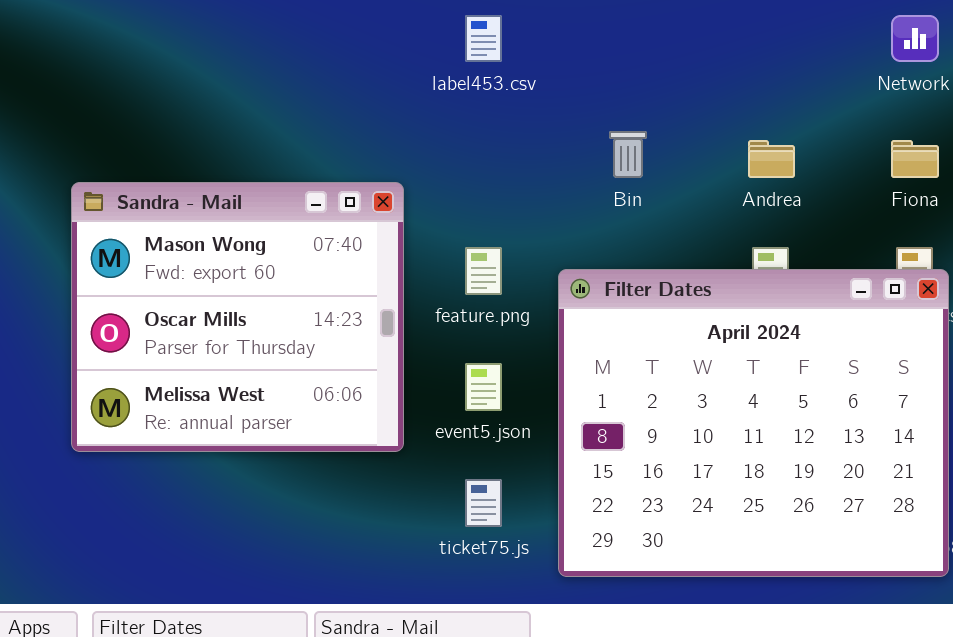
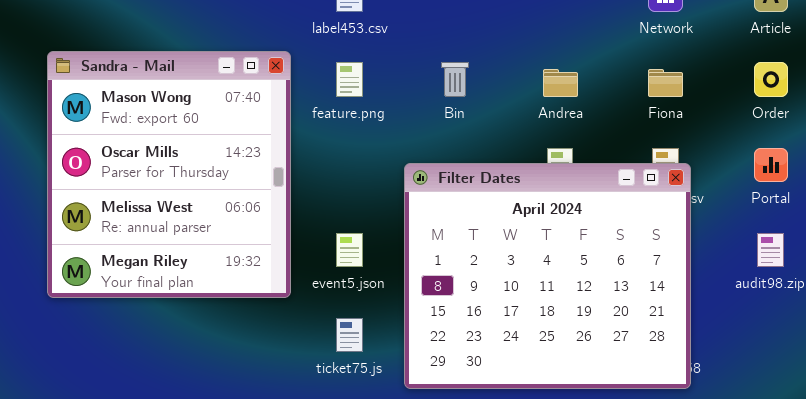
Sandra - Mail: [71,182,404,452] -> [47,51,291,298], resized
feature.png: [465,247,502,295] -> [336,62,363,97], moved

